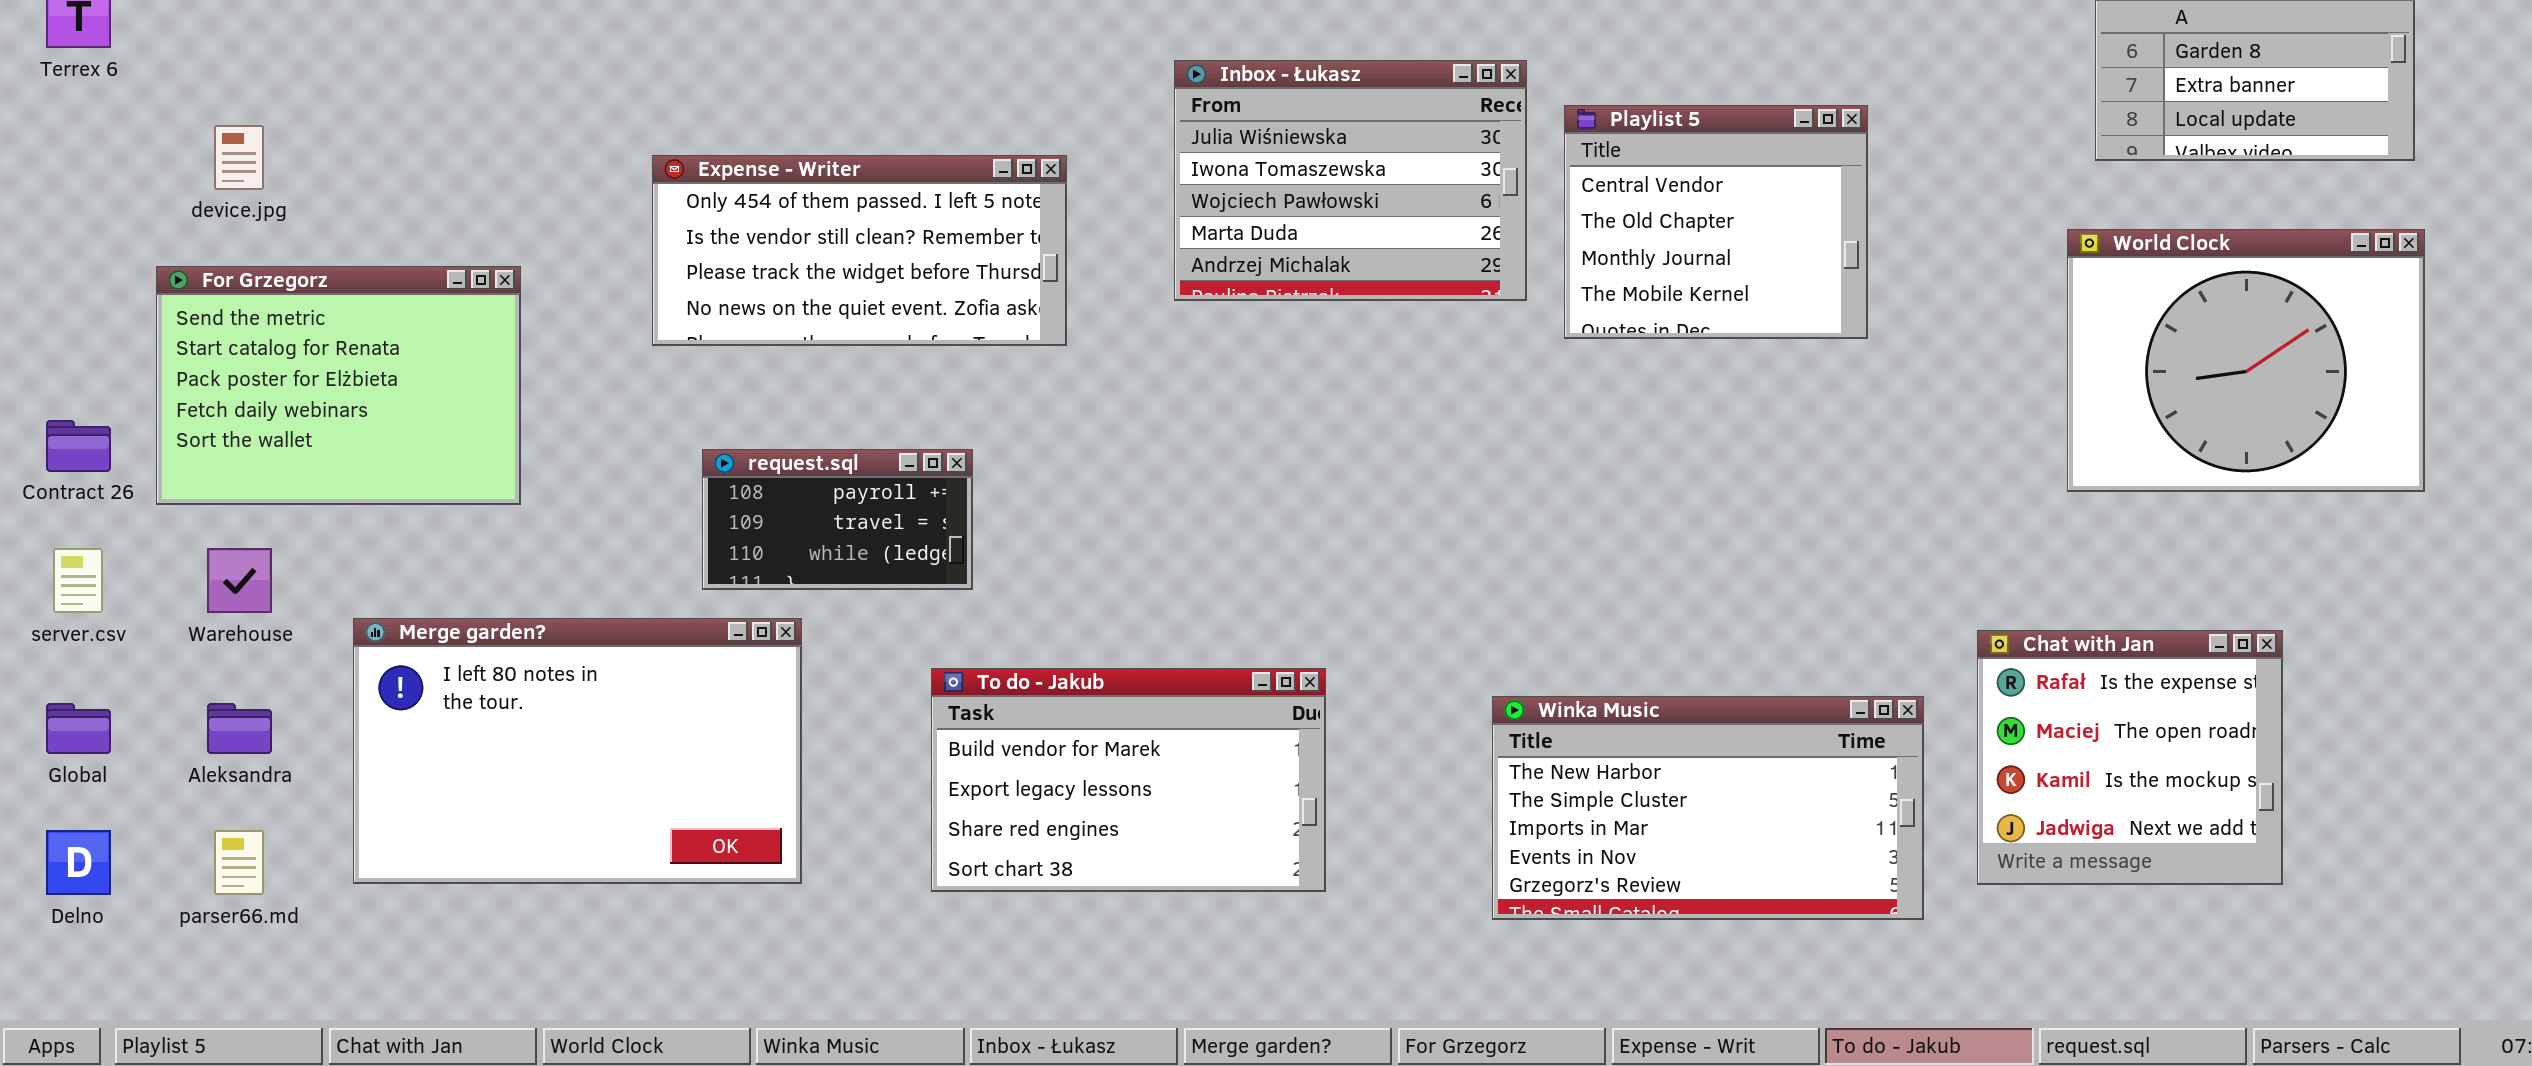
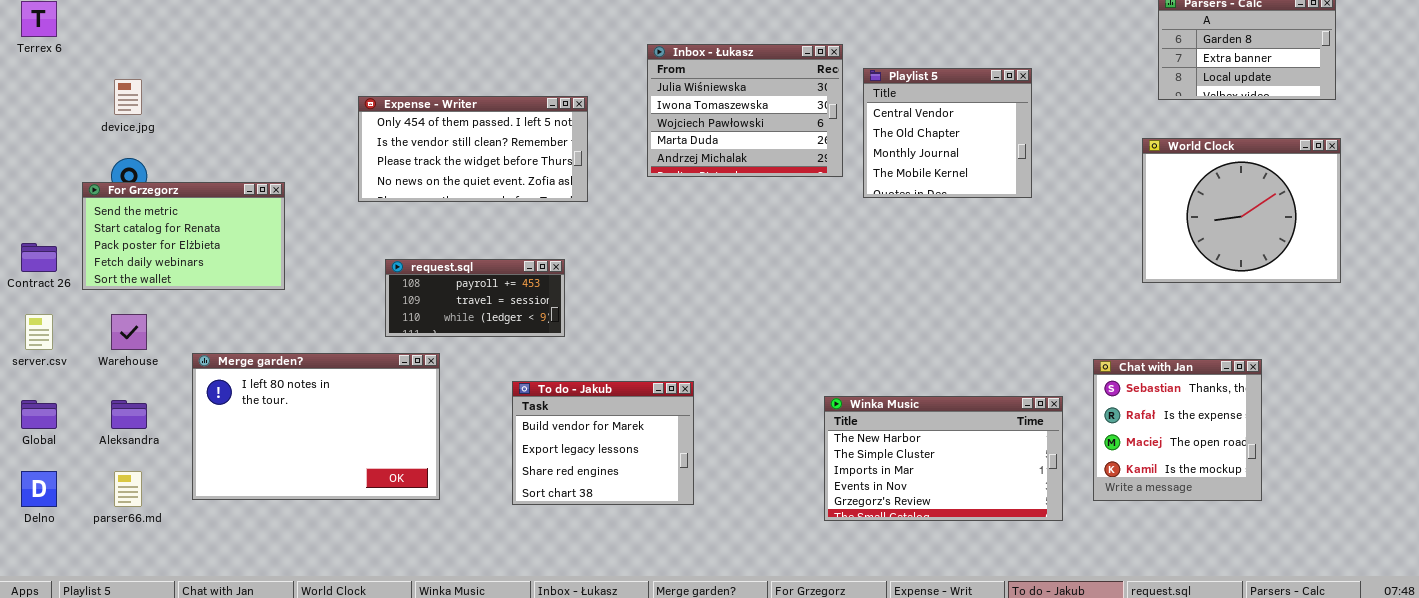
For Grzegorz: [156,266,521,505] -> [82,182,285,290], resized
request.sql: [702,449,973,590] -> [385,259,565,337], resized
Chat with Jan: [1977,630,2283,885] -> [1093,359,1262,501], scrolled up 1 row
To do - Jakub: [931,668,1326,892] -> [512,381,694,505], resized

